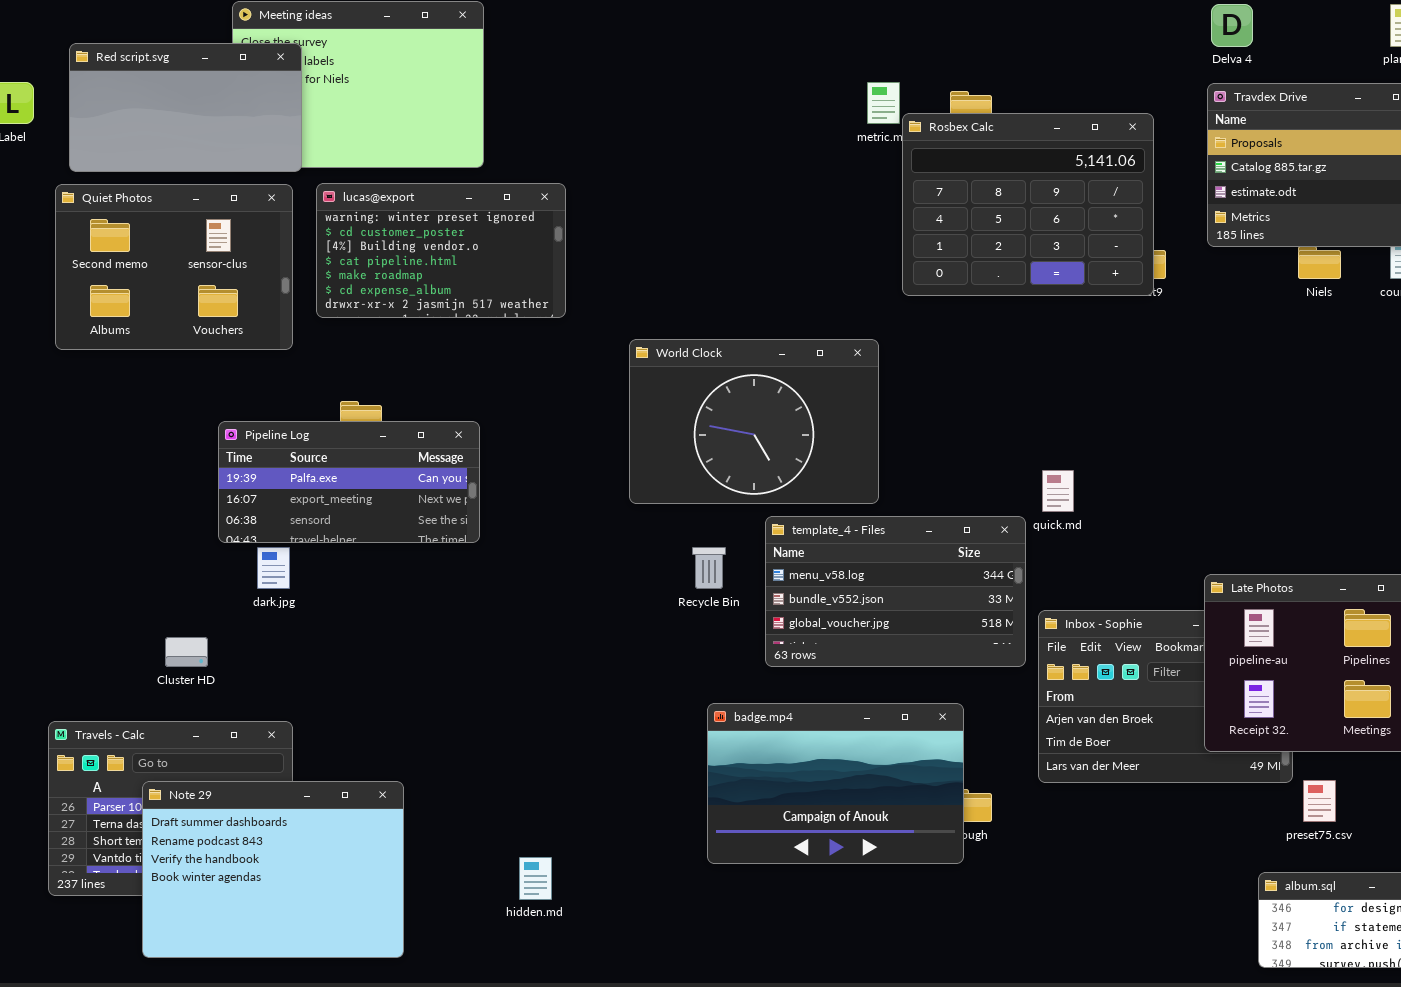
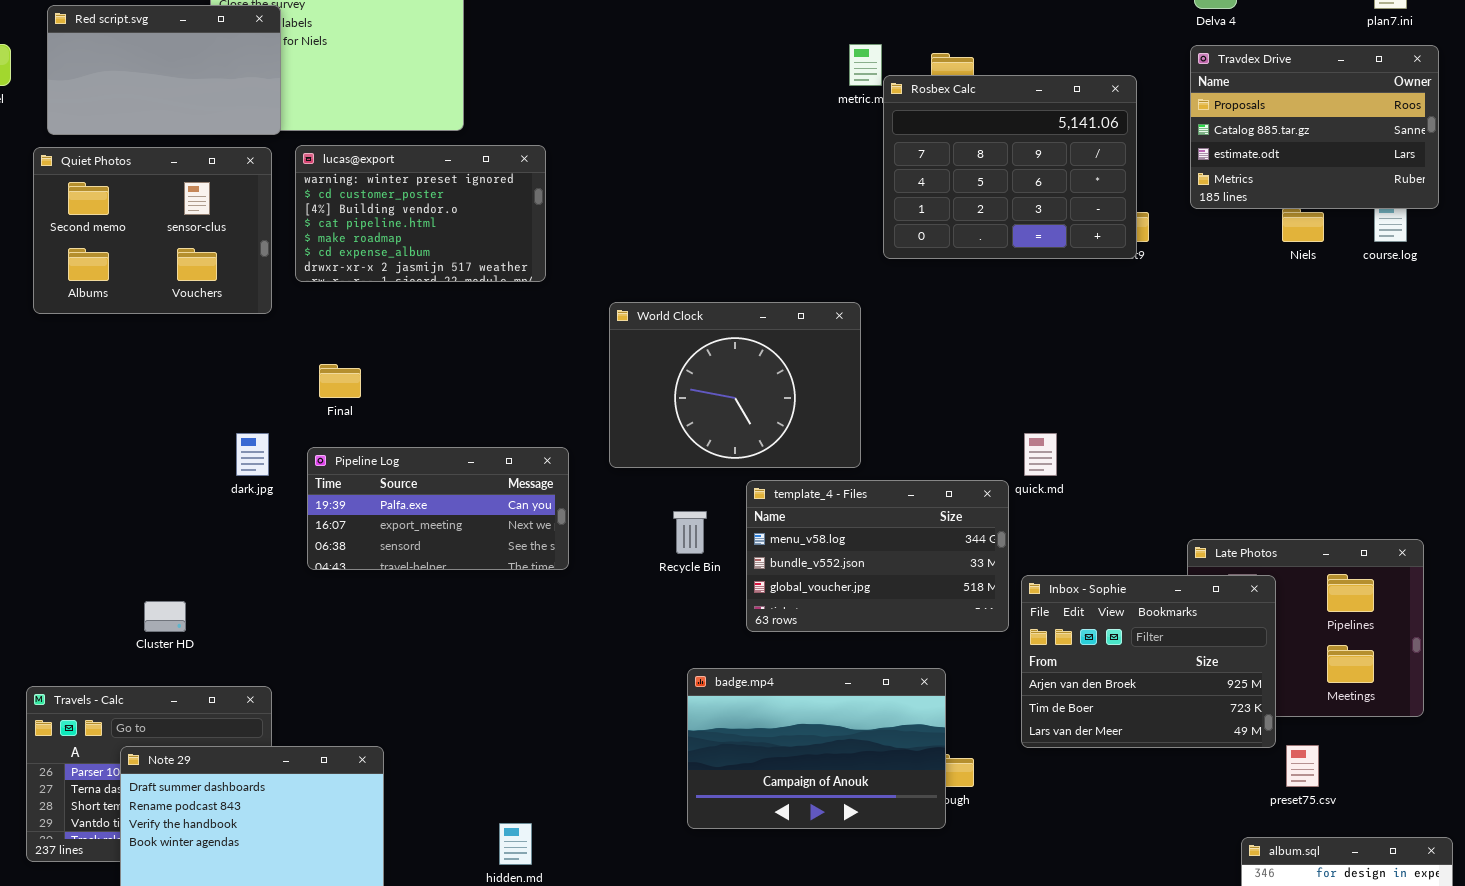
Pipeline Log: [218,421,480,543] -> [307,447,569,570], moved
dark.jpg: [257,547,290,589] -> [236,433,269,476], moved
Inbox - Sophie: [1038,610,1293,783] -> [1021,575,1276,748], raised

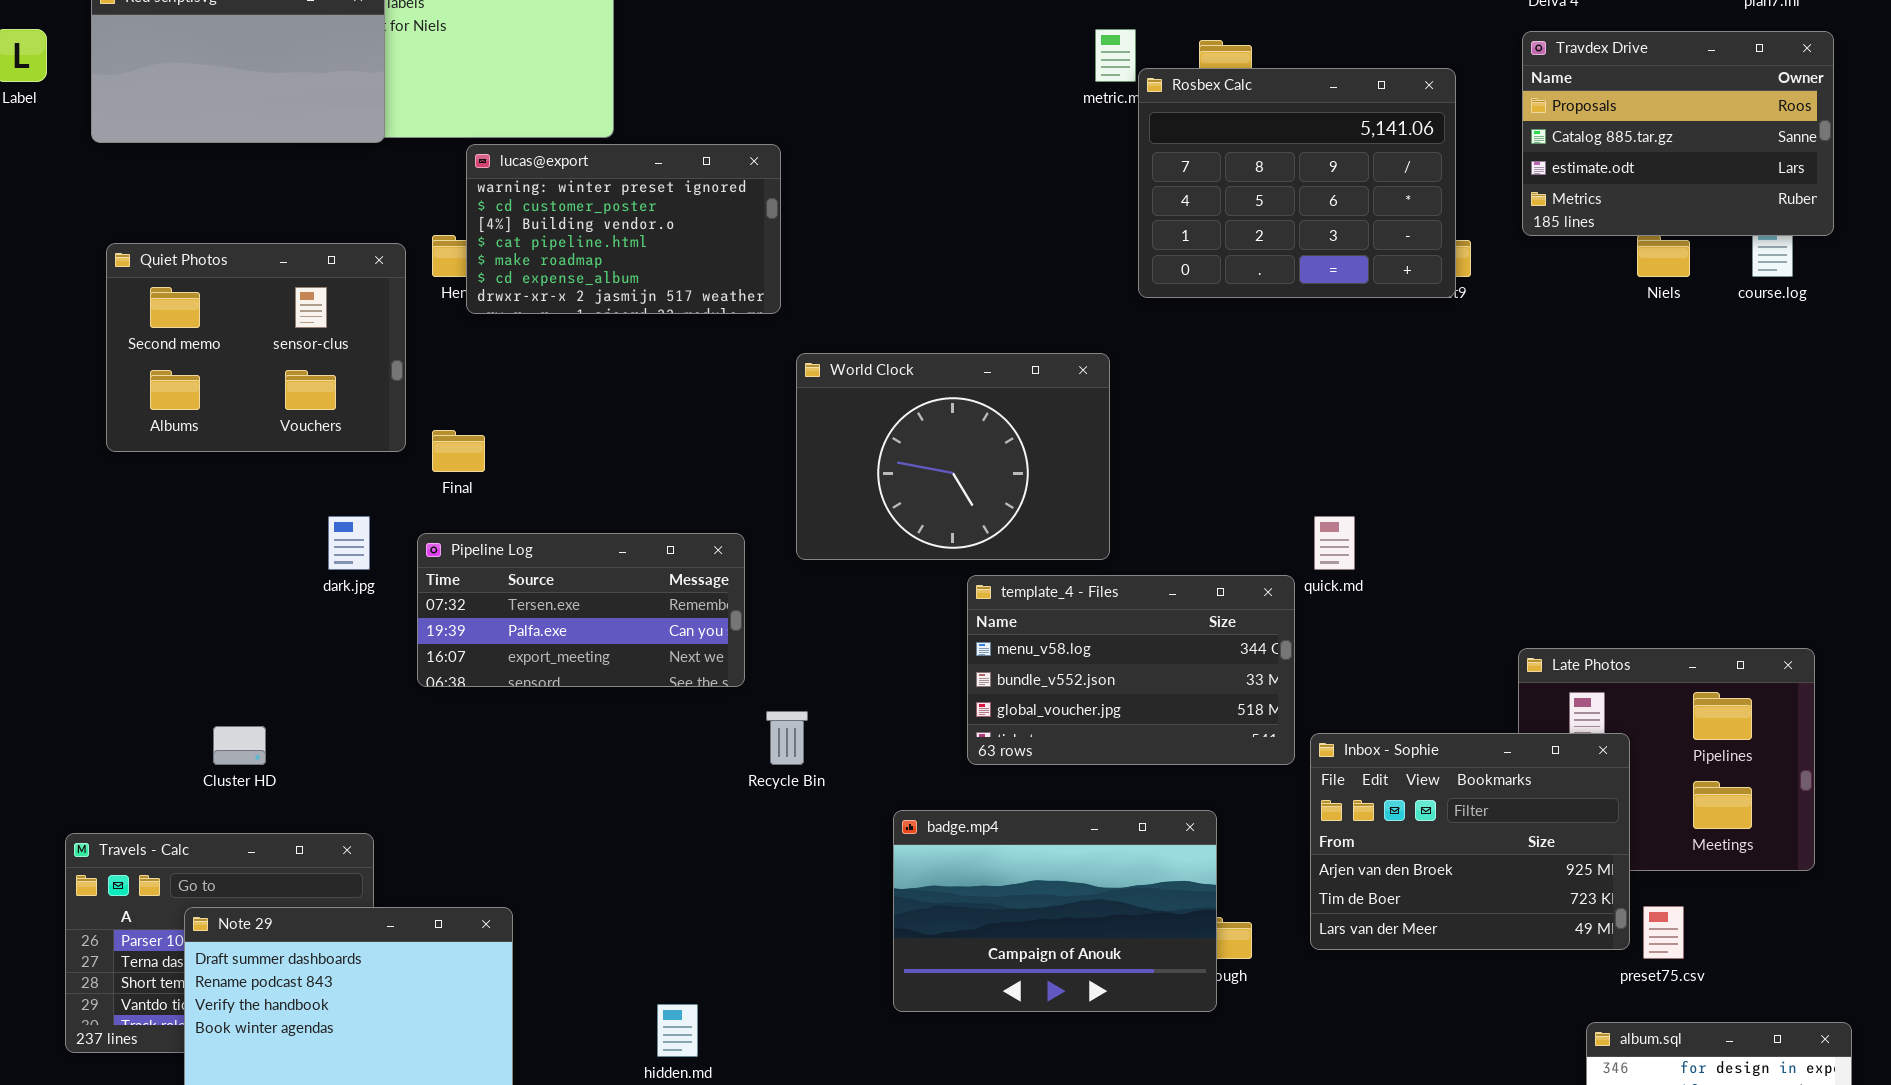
lucas@export: [295,145,546,282] -> [466,144,781,314], moved
Quiet Photos: [33,147,272,314] -> [106,243,406,452], moved
Pipeline Log: [307,447,569,570] -> [417,533,745,687], scrolled up 1 row
Recycle Bin: [673,511,707,554] -> [766,711,808,765], moved
Inbox - Sophie: [1021,575,1276,748] -> [1310,733,1630,950], moved

